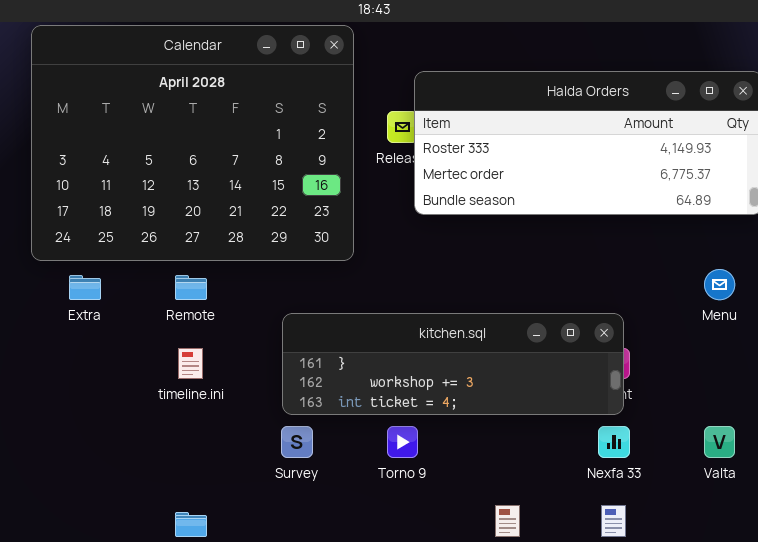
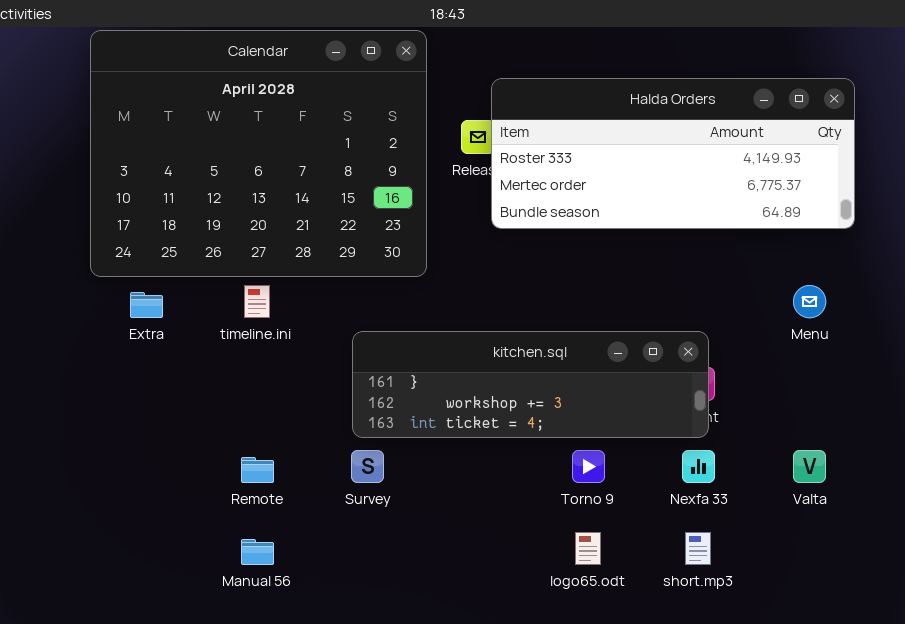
Remote: [175,275,207,300] -> [241,457,274,483], moved
timeline.ini: [178,348,203,379] -> [244,285,270,318], moved
Torno 9: [387,426,418,458] -> [572,450,605,483], moved

